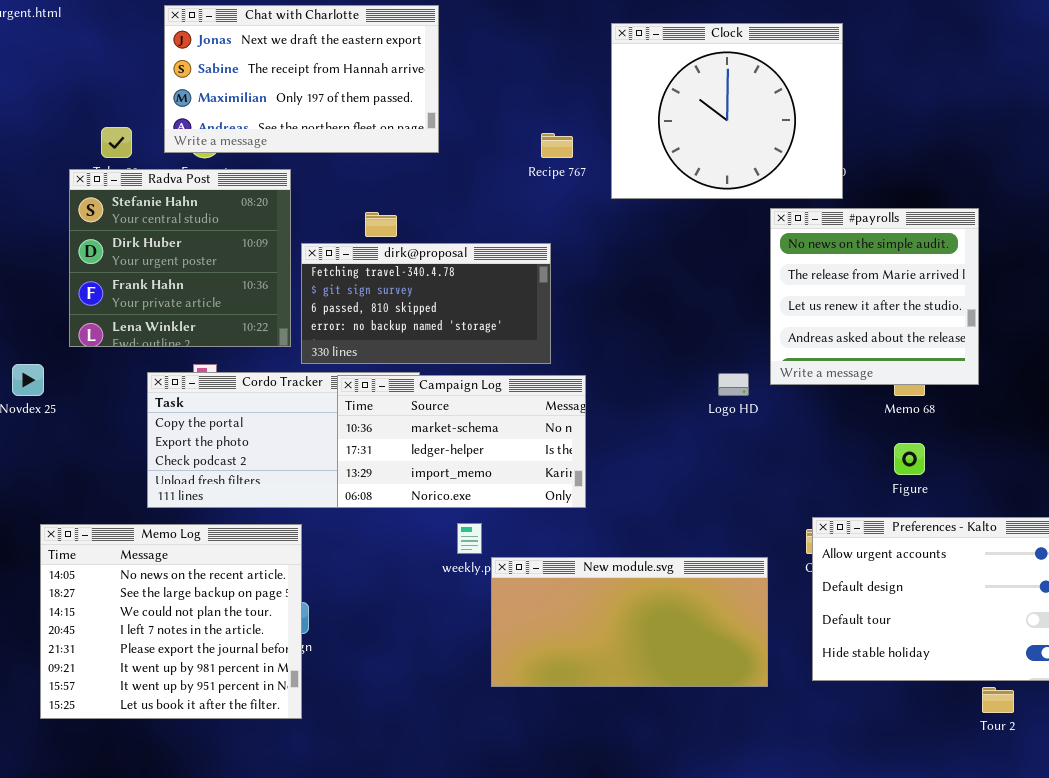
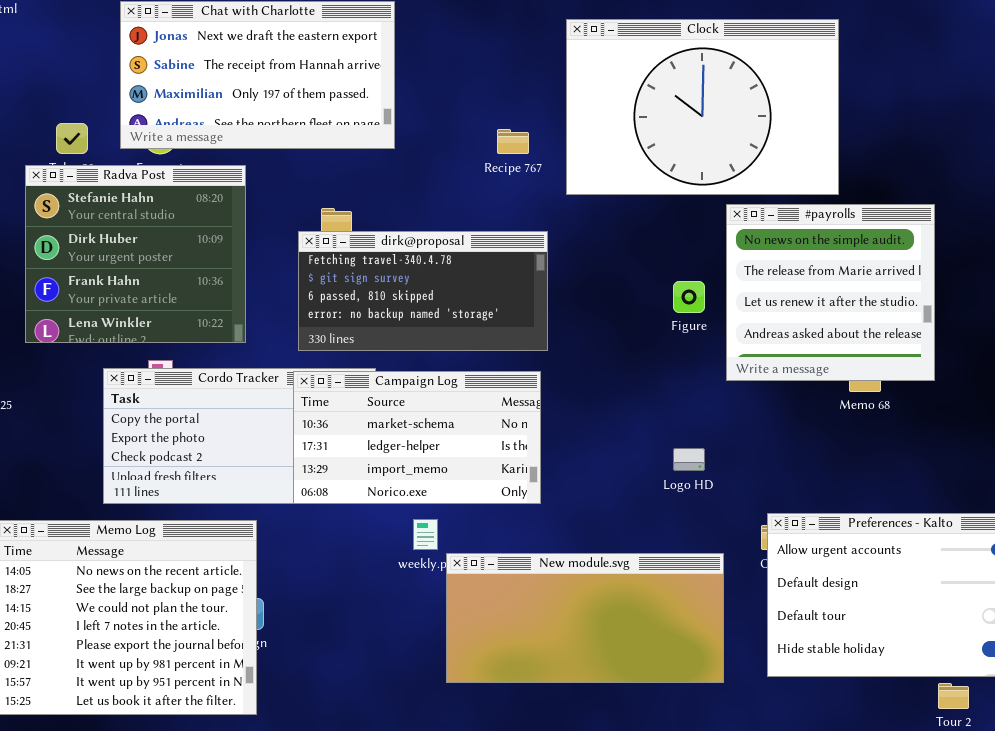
Clock: [611,23,843,199] -> [566,19,839,195], resized
dirk@proposal: [301,243,551,364] -> [298,231,548,351], moved
Logo HD: [718,373,749,396] -> [673,448,705,471], moved
Figure: [894,443,925,475] -> [673,281,705,313], moved

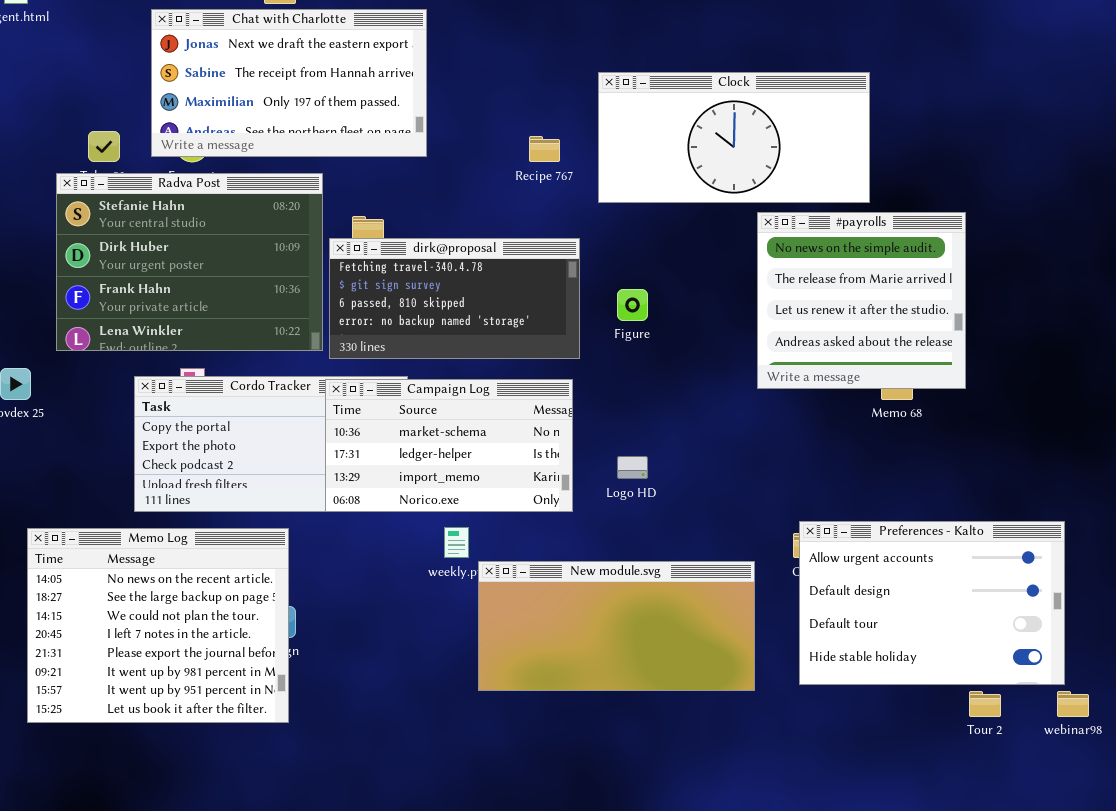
Clock: [566,19,839,195] -> [598,72,870,203], resized
Radva Post: [25,165,246,343] -> [56,173,323,351], resized
Figure: [673,281,705,313] -> [617,289,648,321], moved
Logo HD: [673,448,705,471] -> [617,456,648,479], moved

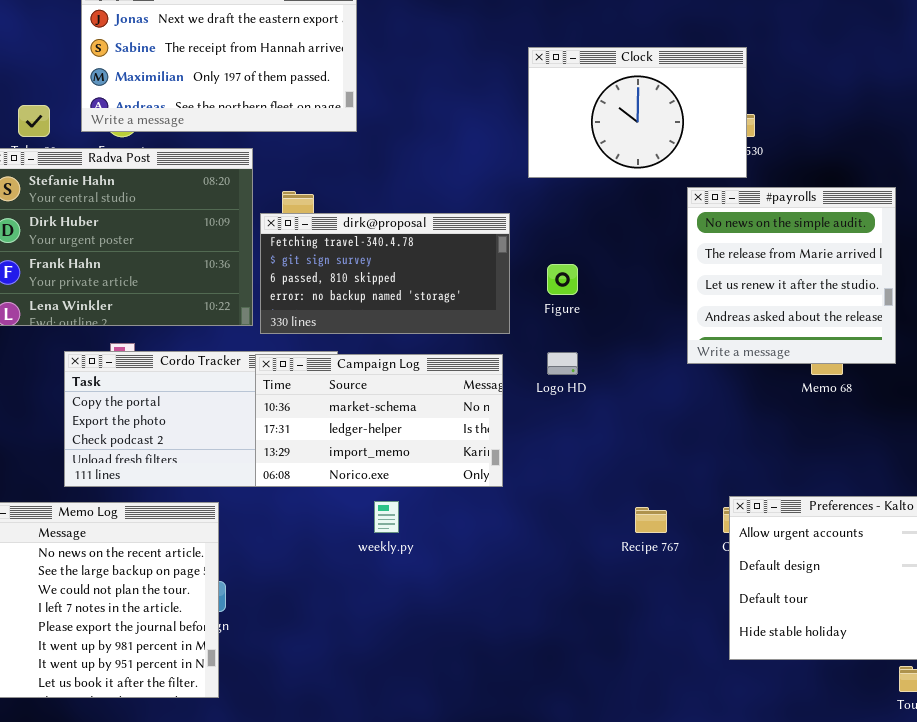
Clock: [598,72,870,203] -> [528,47,747,178], resized
Recipe 767: [529,136,560,162] -> [635,507,667,533], moved
Logo HD: [617,456,648,479] -> [547,352,578,375], moved
New module.svg: [478,561,755,691] -> none, closed

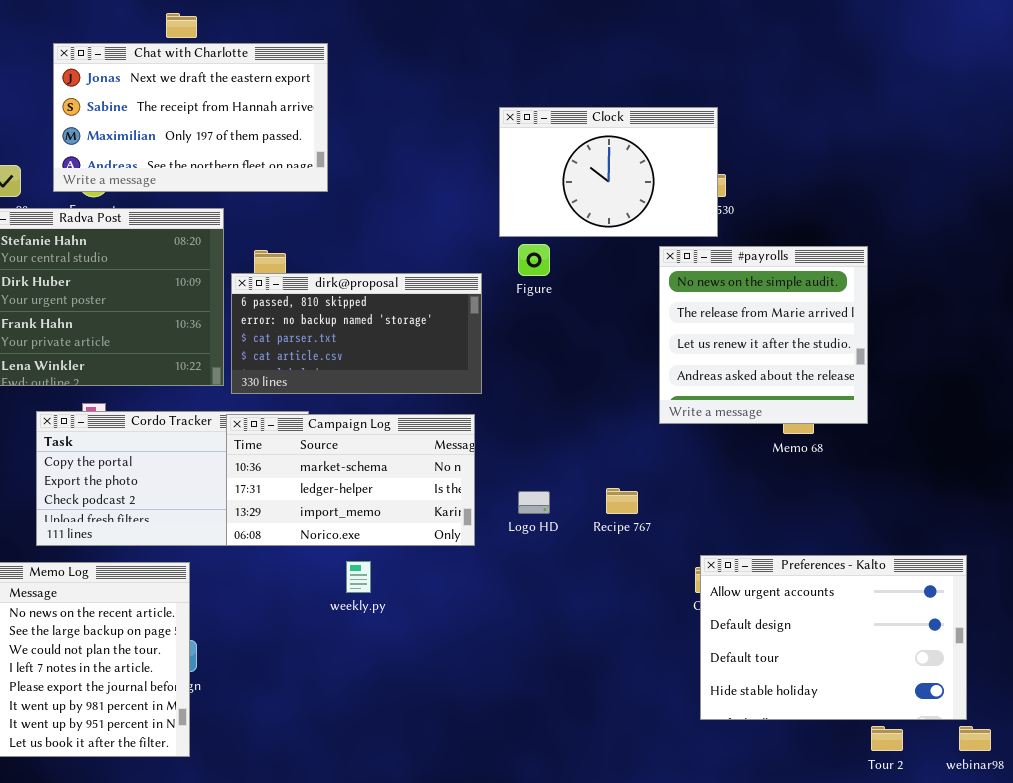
dirk@proposal: [260,213,510,334] -> [231,273,482,394], scrolled down 2 rows
Figure: [547,264,578,295] -> [518,244,550,276], moved
Logo HD: [547,352,578,375] -> [518,491,550,514], moved
Recipe 767: [635,507,667,533] -> [606,488,638,514], moved

